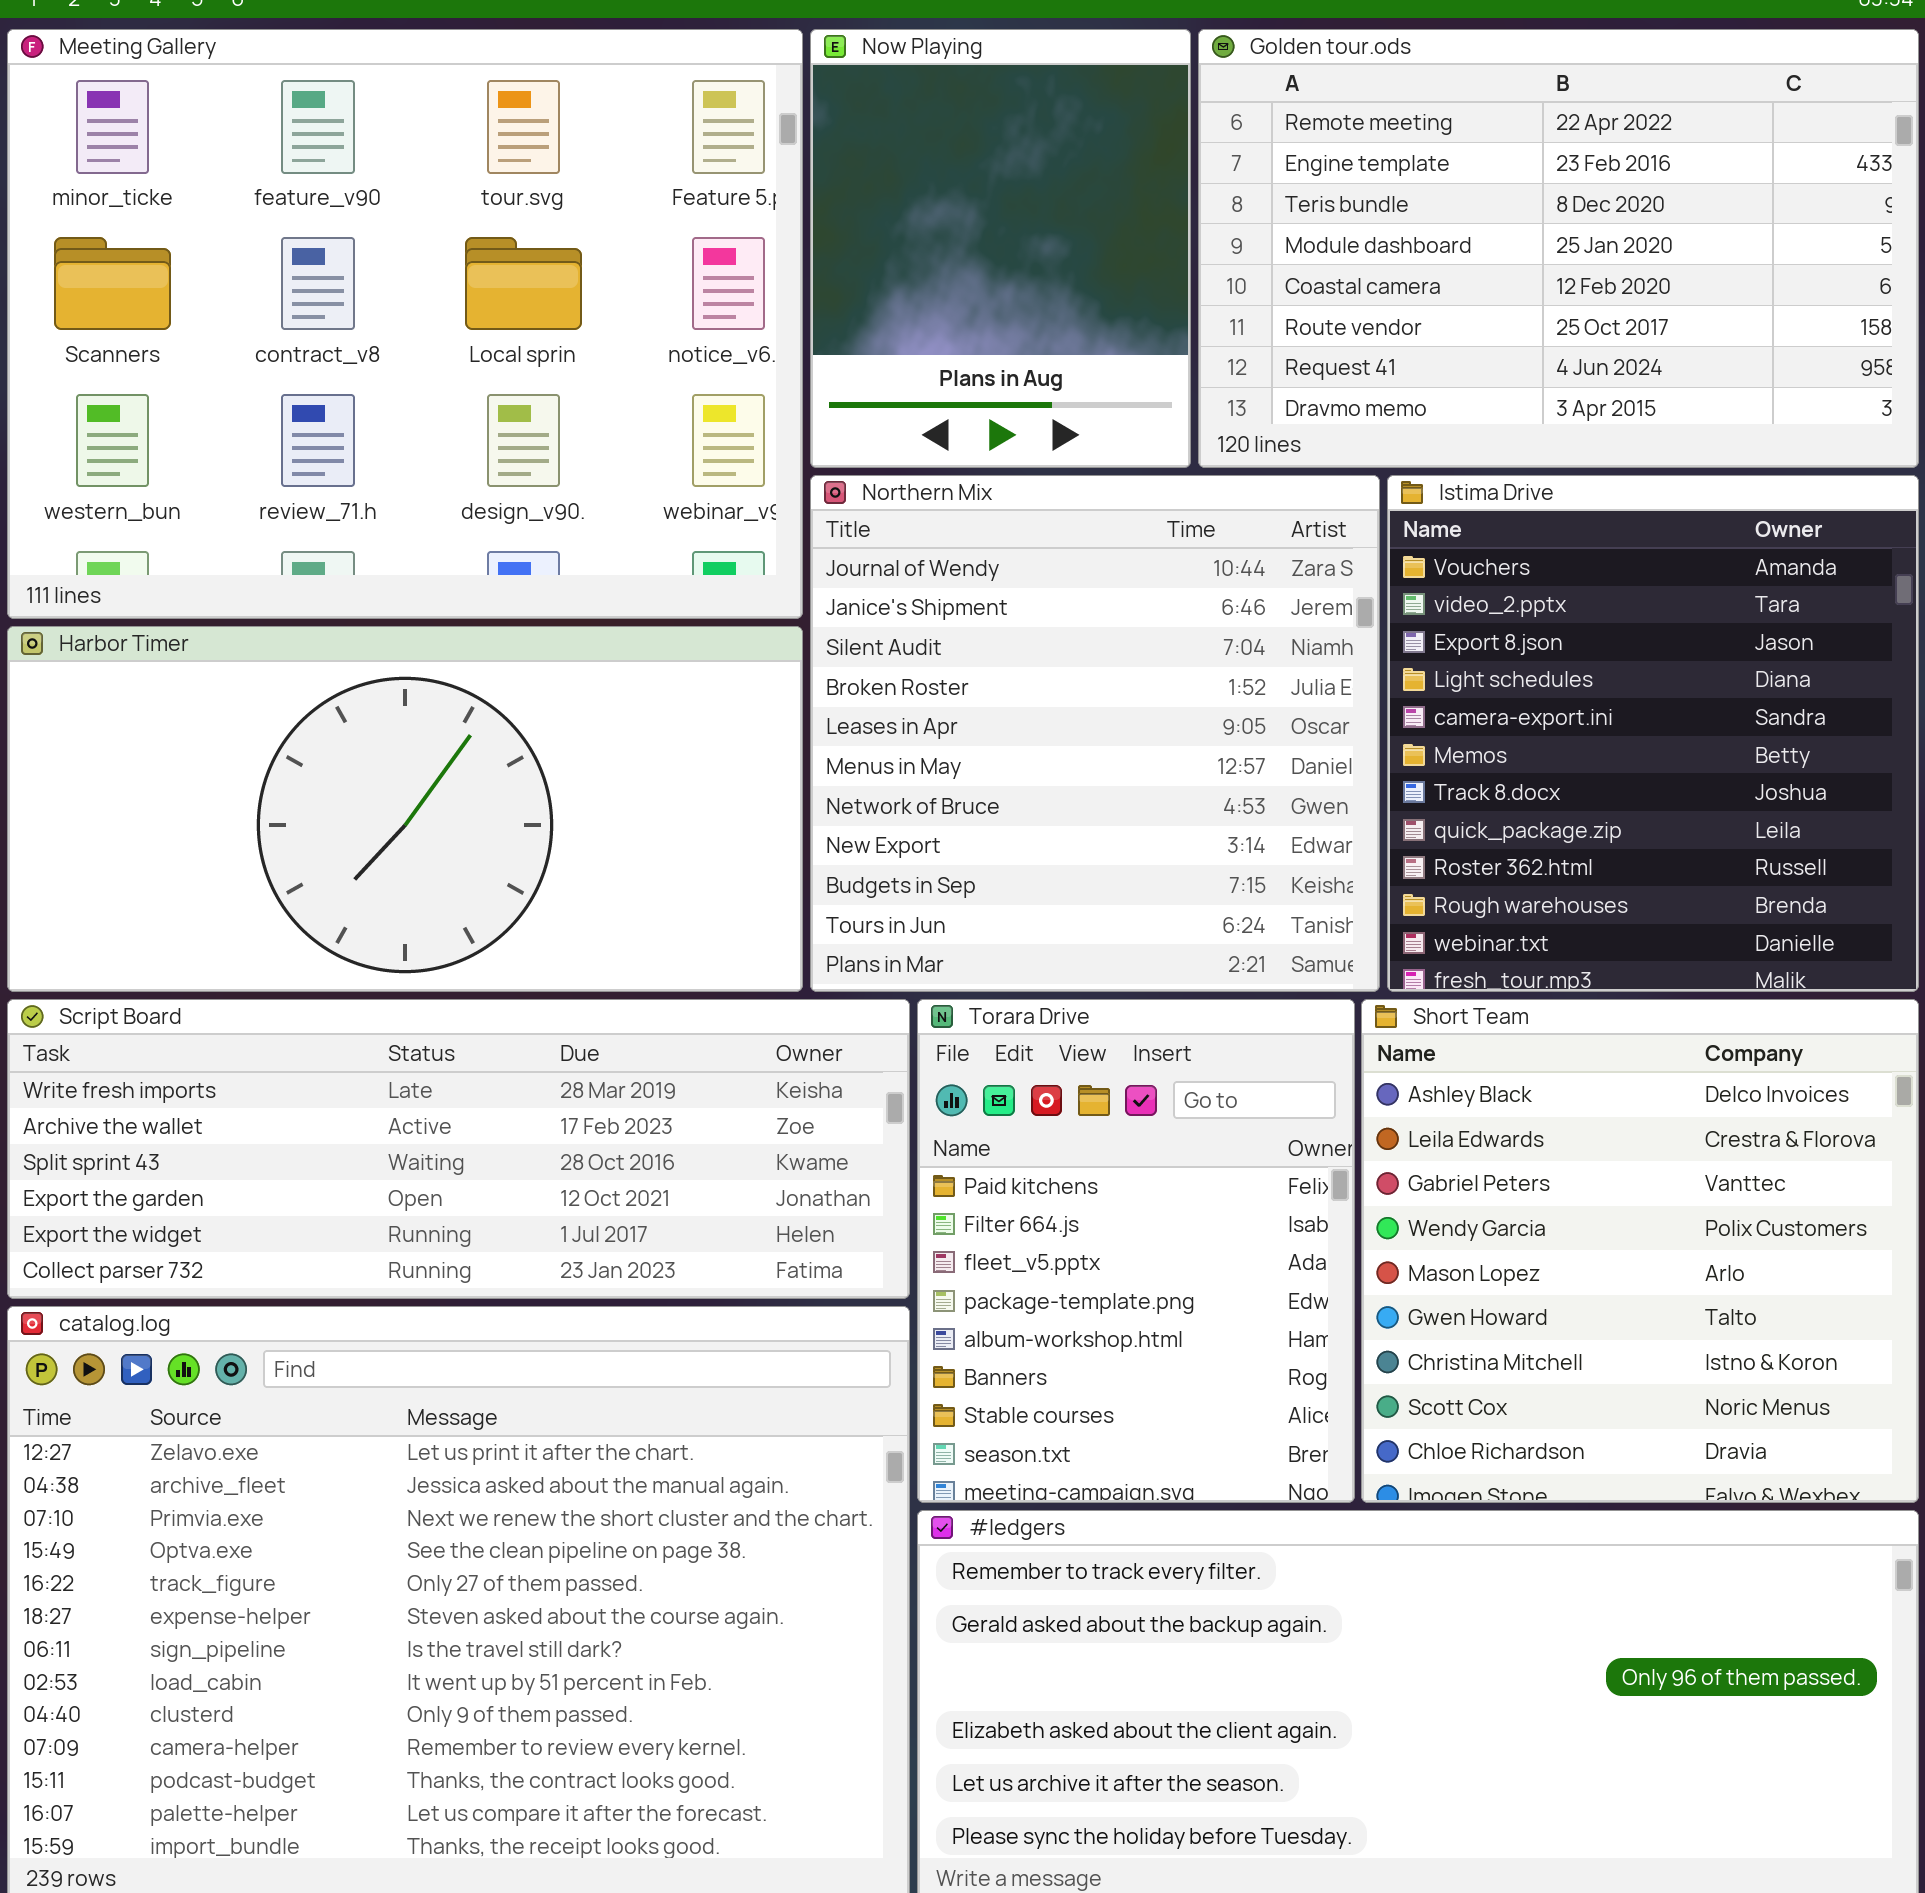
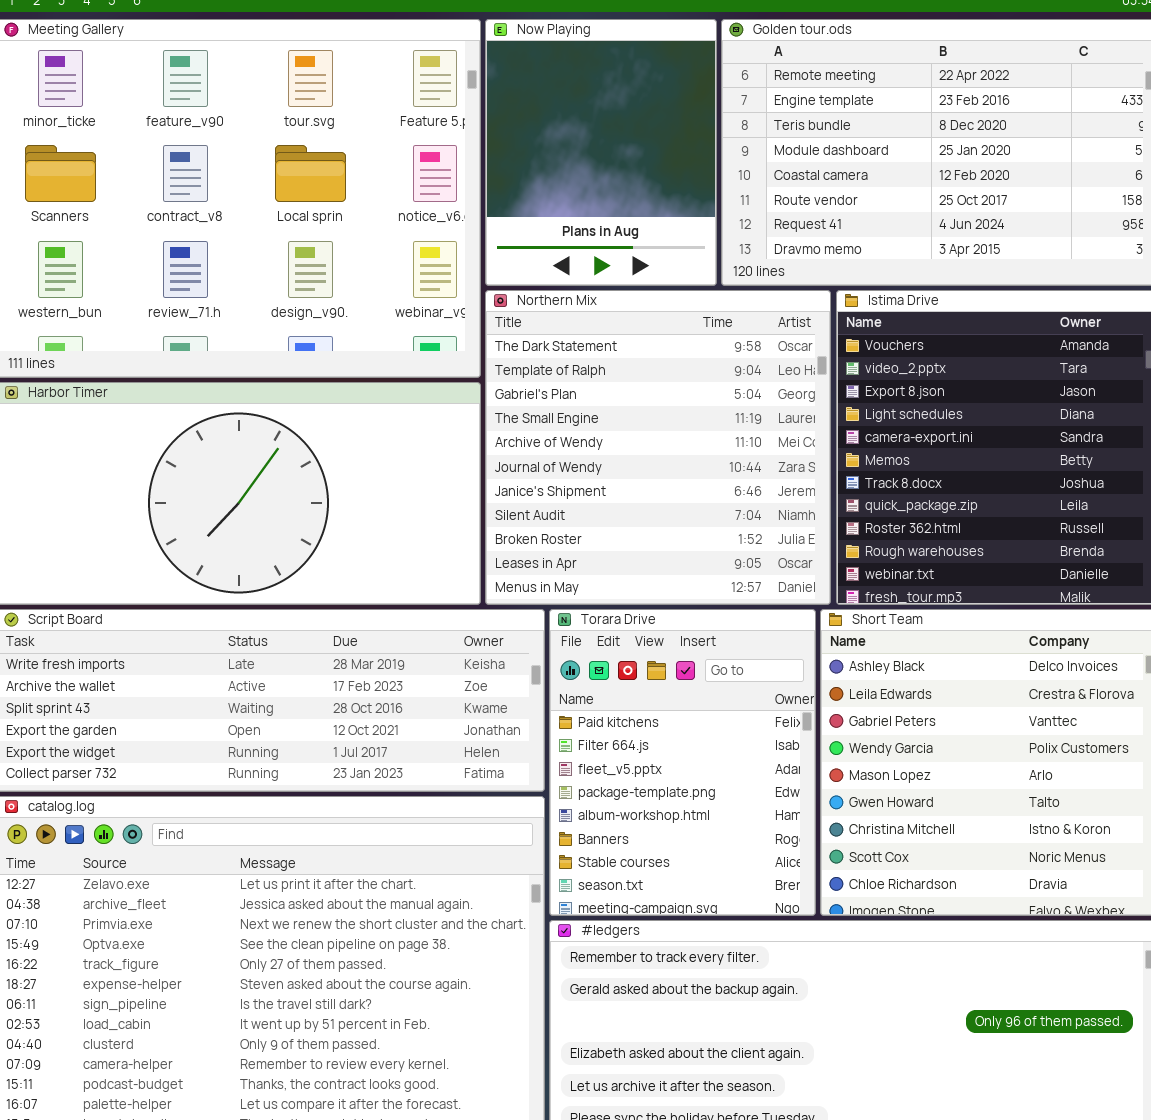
Northern Mix: [810,475,1380,992] -> [485,290,831,605], scrolled up 5 rows

